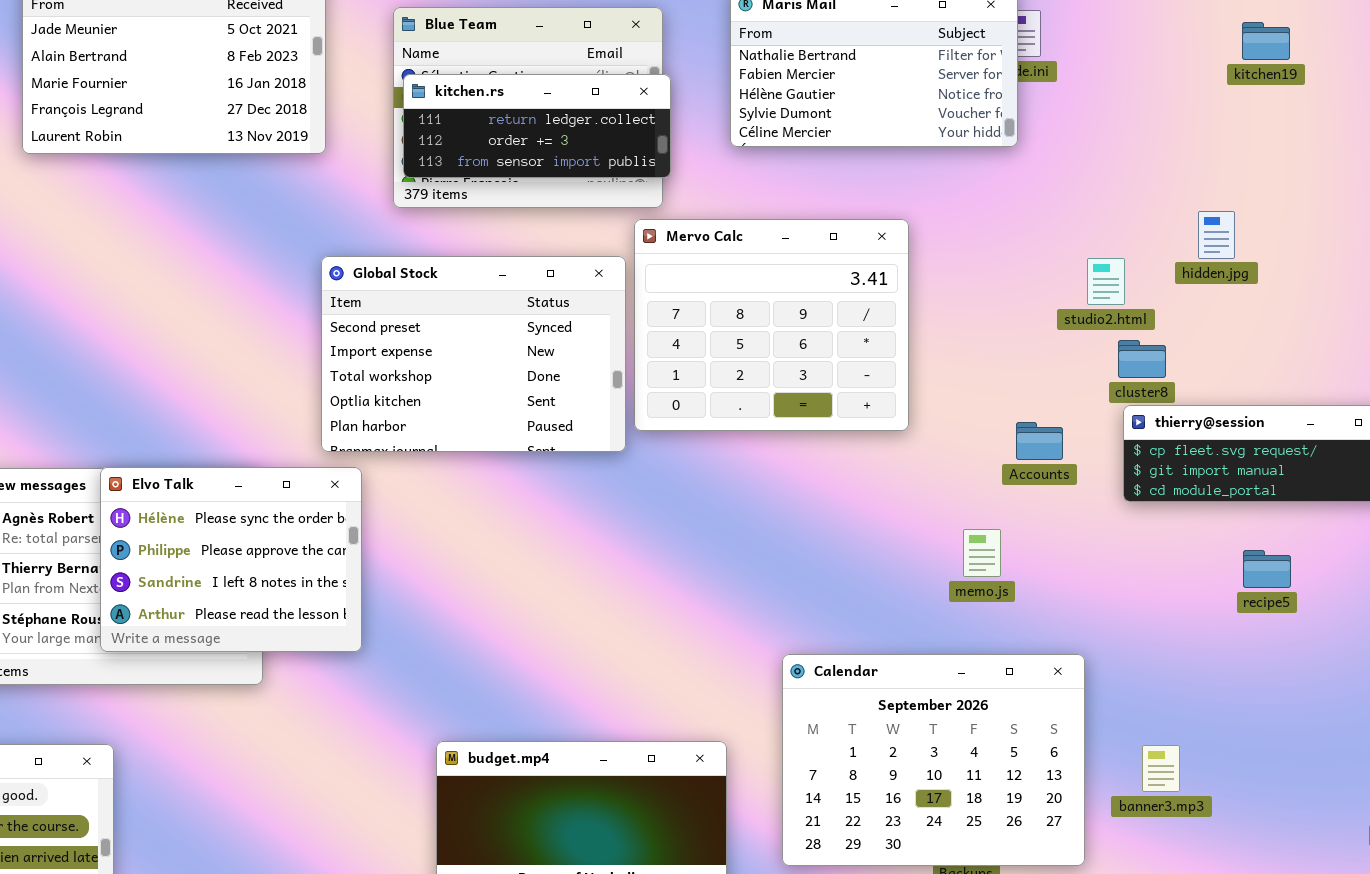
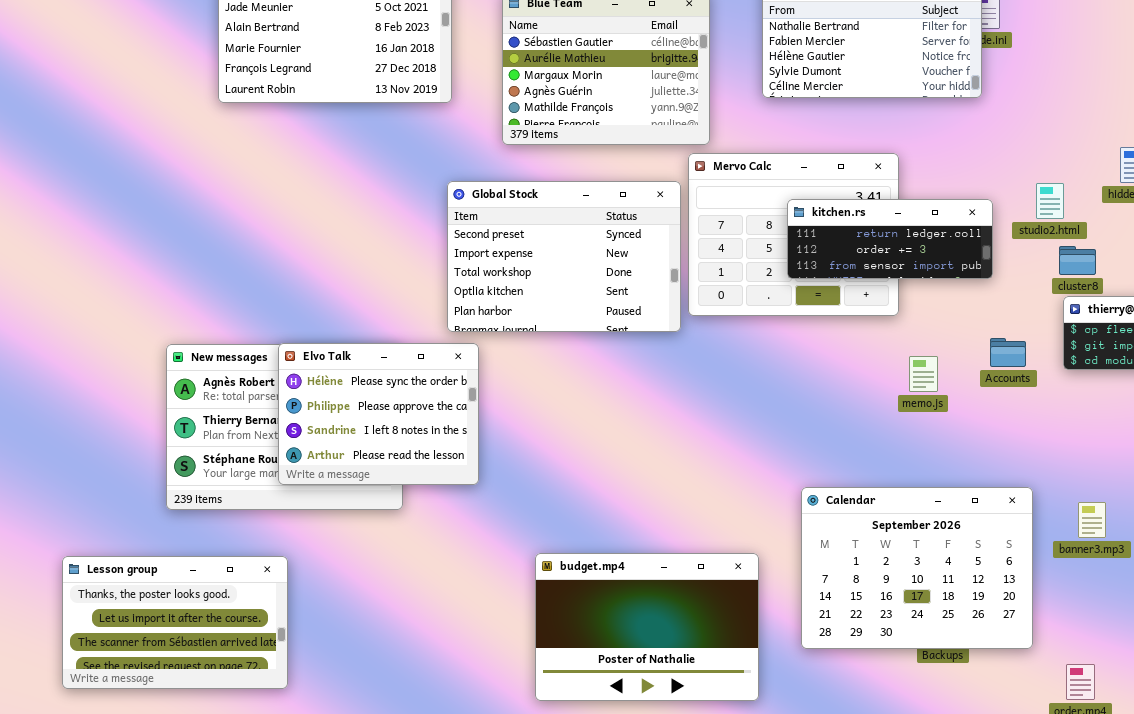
kitchen.rs: [403,74,671,178] -> [787,199,993,279], moved
Accounts: [1016,422,1063,460] -> [990,338,1026,367], moved
memo.js: [963,529,1001,577] -> [909,356,938,392], moved
banner3.mp3: [1142,745,1180,792] -> [1078,502,1106,538], moved

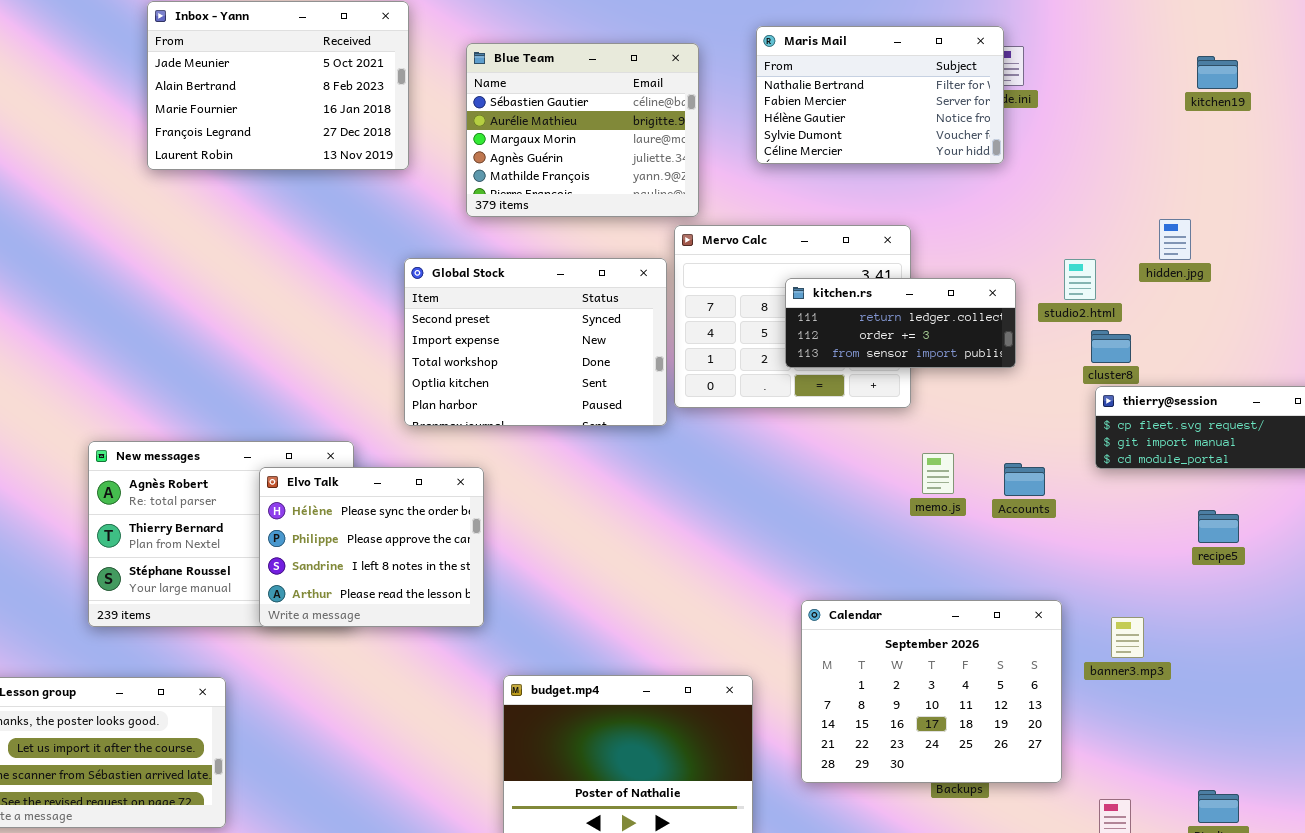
Accounts: [990,338,1026,367] -> [1004,463,1045,496], moved
Elvo Talk: [278,343,479,485] -> [259,467,484,627], moved

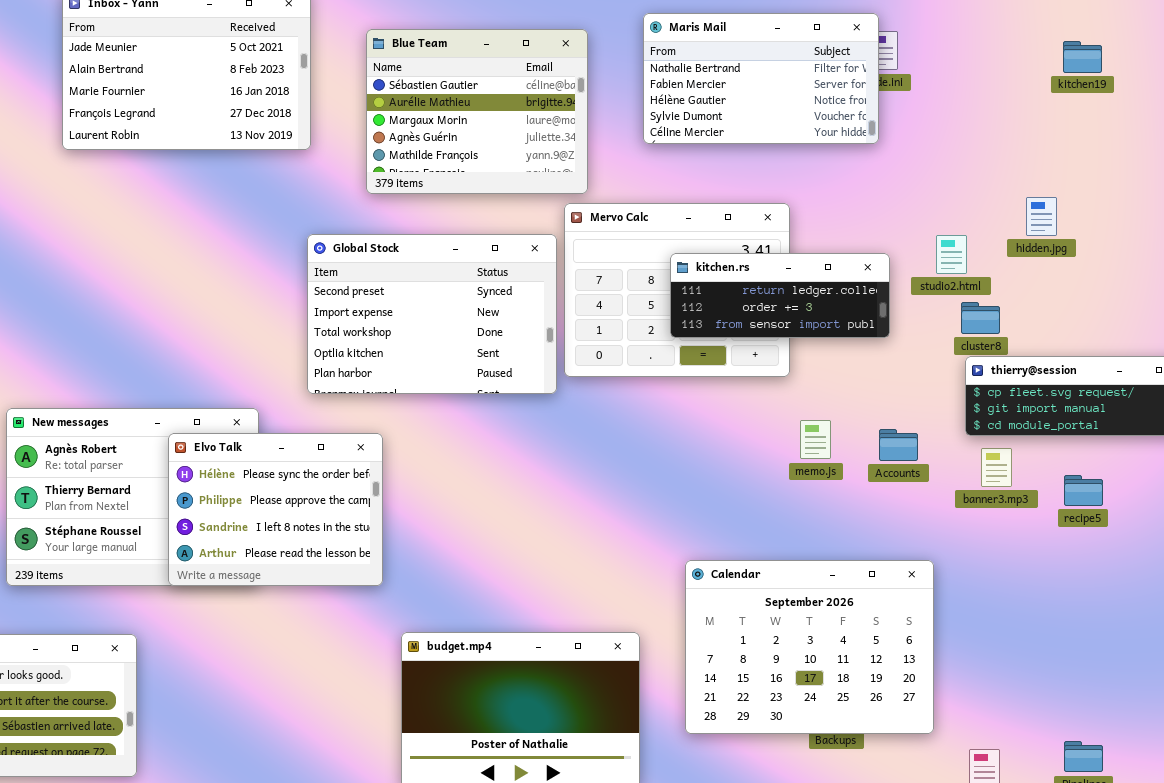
banner3.mp3: [1111,617,1144,658] -> [981,448,1012,487], moved

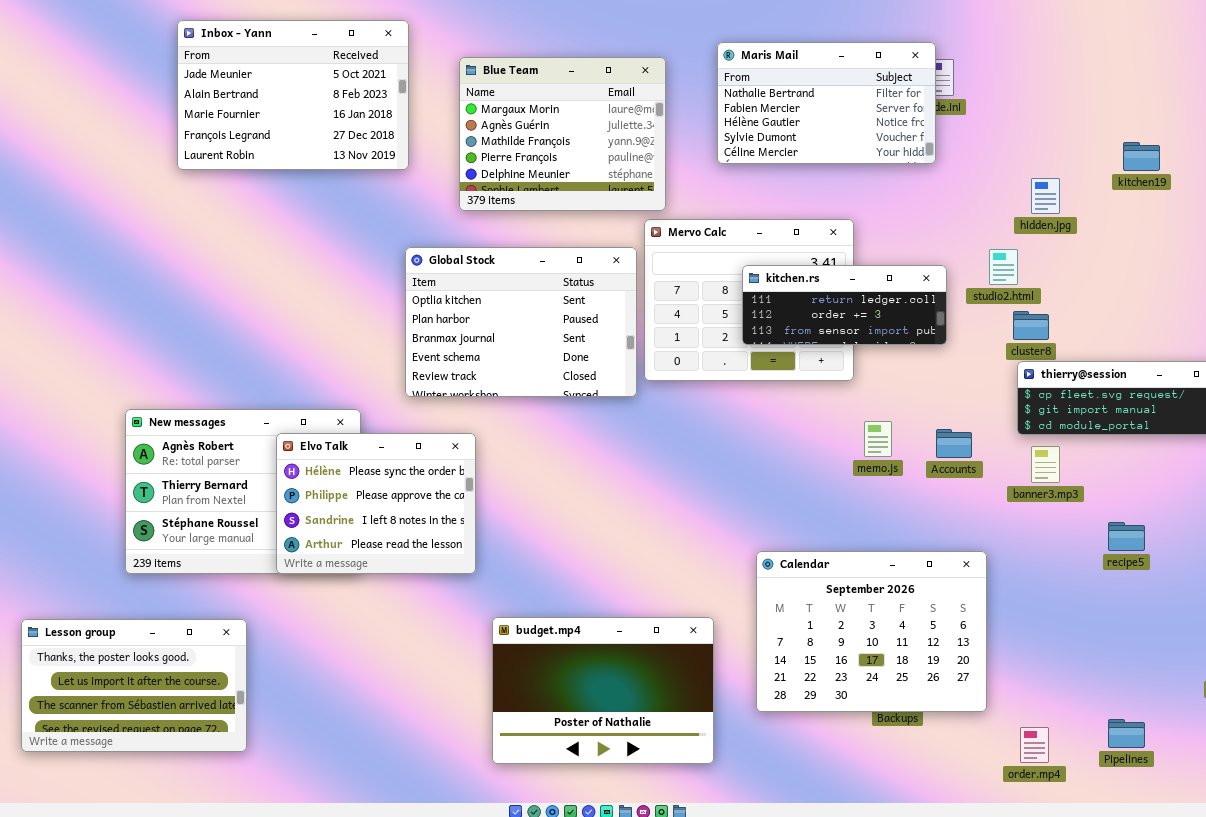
Blue Team: [366,29,588,194] -> [459,57,666,211], scrolled down 2 rows
kitchen19: [1063,41,1102,73] -> [1123,142,1160,171], moved
hidden.jpg: [1026,197,1057,236] -> [1031,178,1060,214], moved
Global Stock: [307,234,557,394] -> [405,247,637,397], scrolled down 3 rows
recipe5: [1064,475,1103,506] -> [1108,522,1145,551], moved

